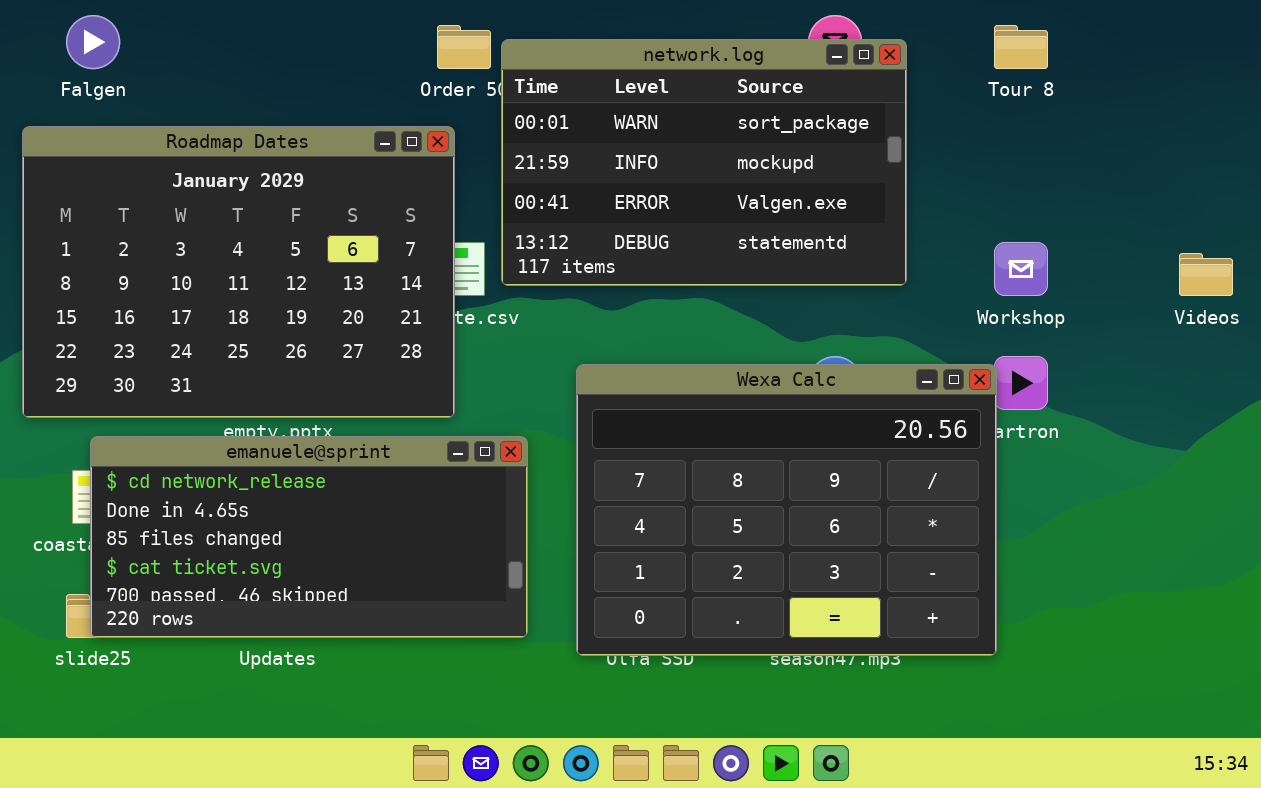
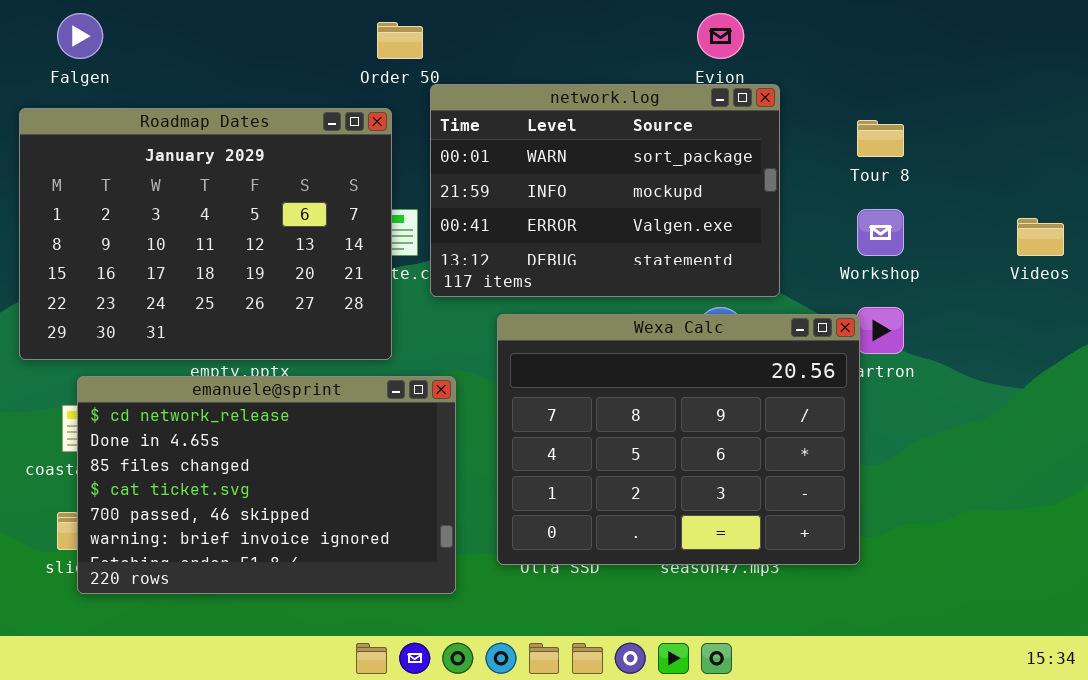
Tour 8: [994,25,1048,69] -> [857,120,904,157], moved
network.log: [501,39,907,286] -> [430,84,780,297], moved
emanuele@sprint: [90,436,528,638] -> [77,376,456,594], resized

